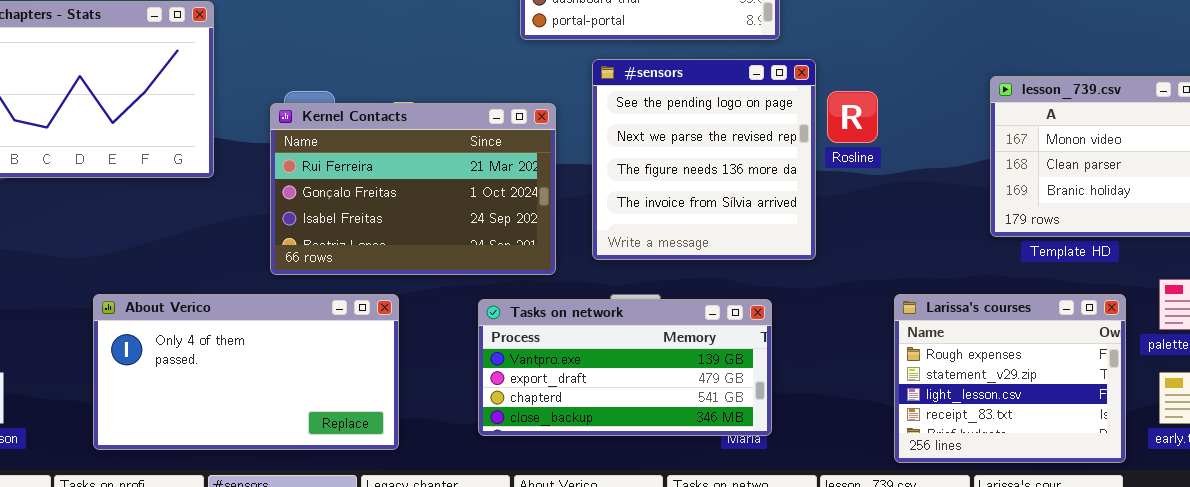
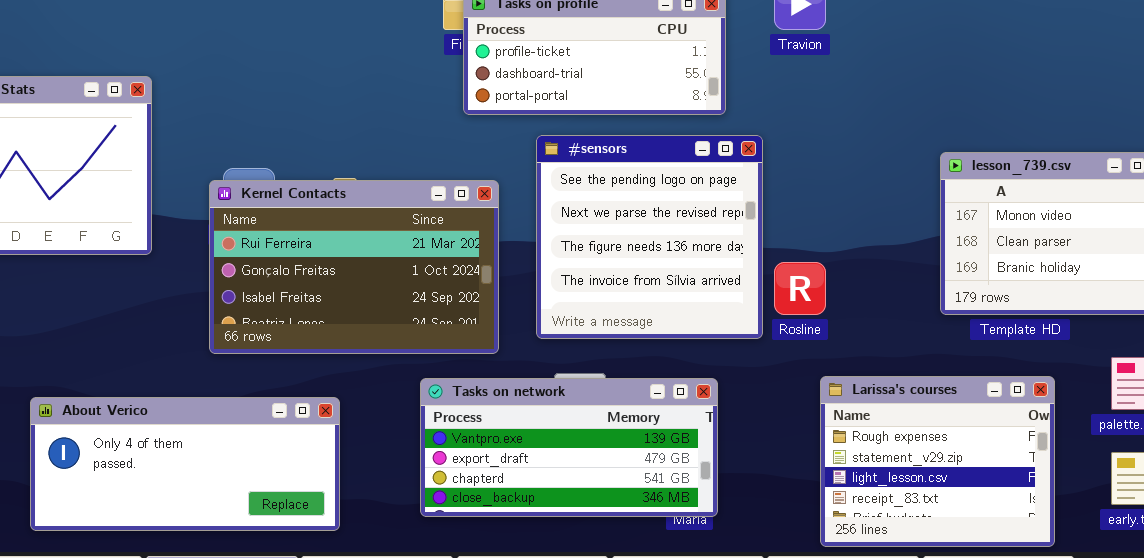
Rosline: [827,91,878,143] -> [774,262,826,315], moved
About Verico: [93,294,399,450] -> [30,397,340,531], resized
Larissa's courses: [894,294,1126,463] -> [820,376,1055,547], moved

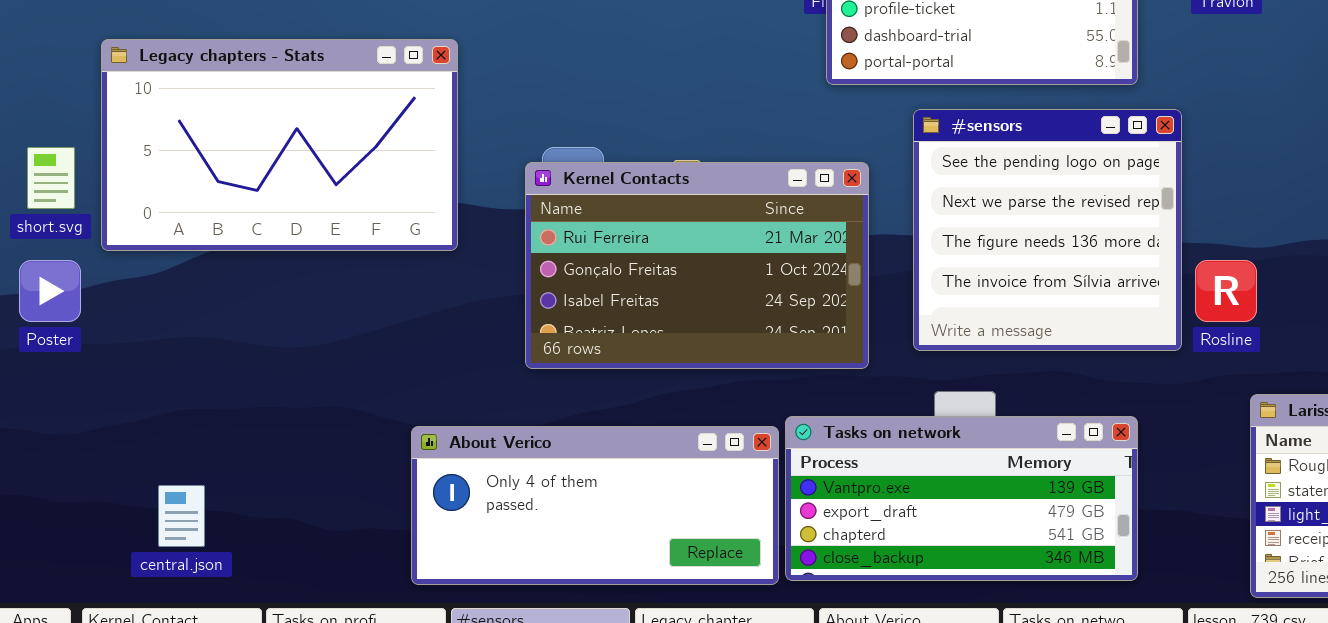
Tasks on network: [420,378,718,517] -> [785,416,1138,581], moved
About Verico: [30,397,340,531] -> [411,426,779,585], moved

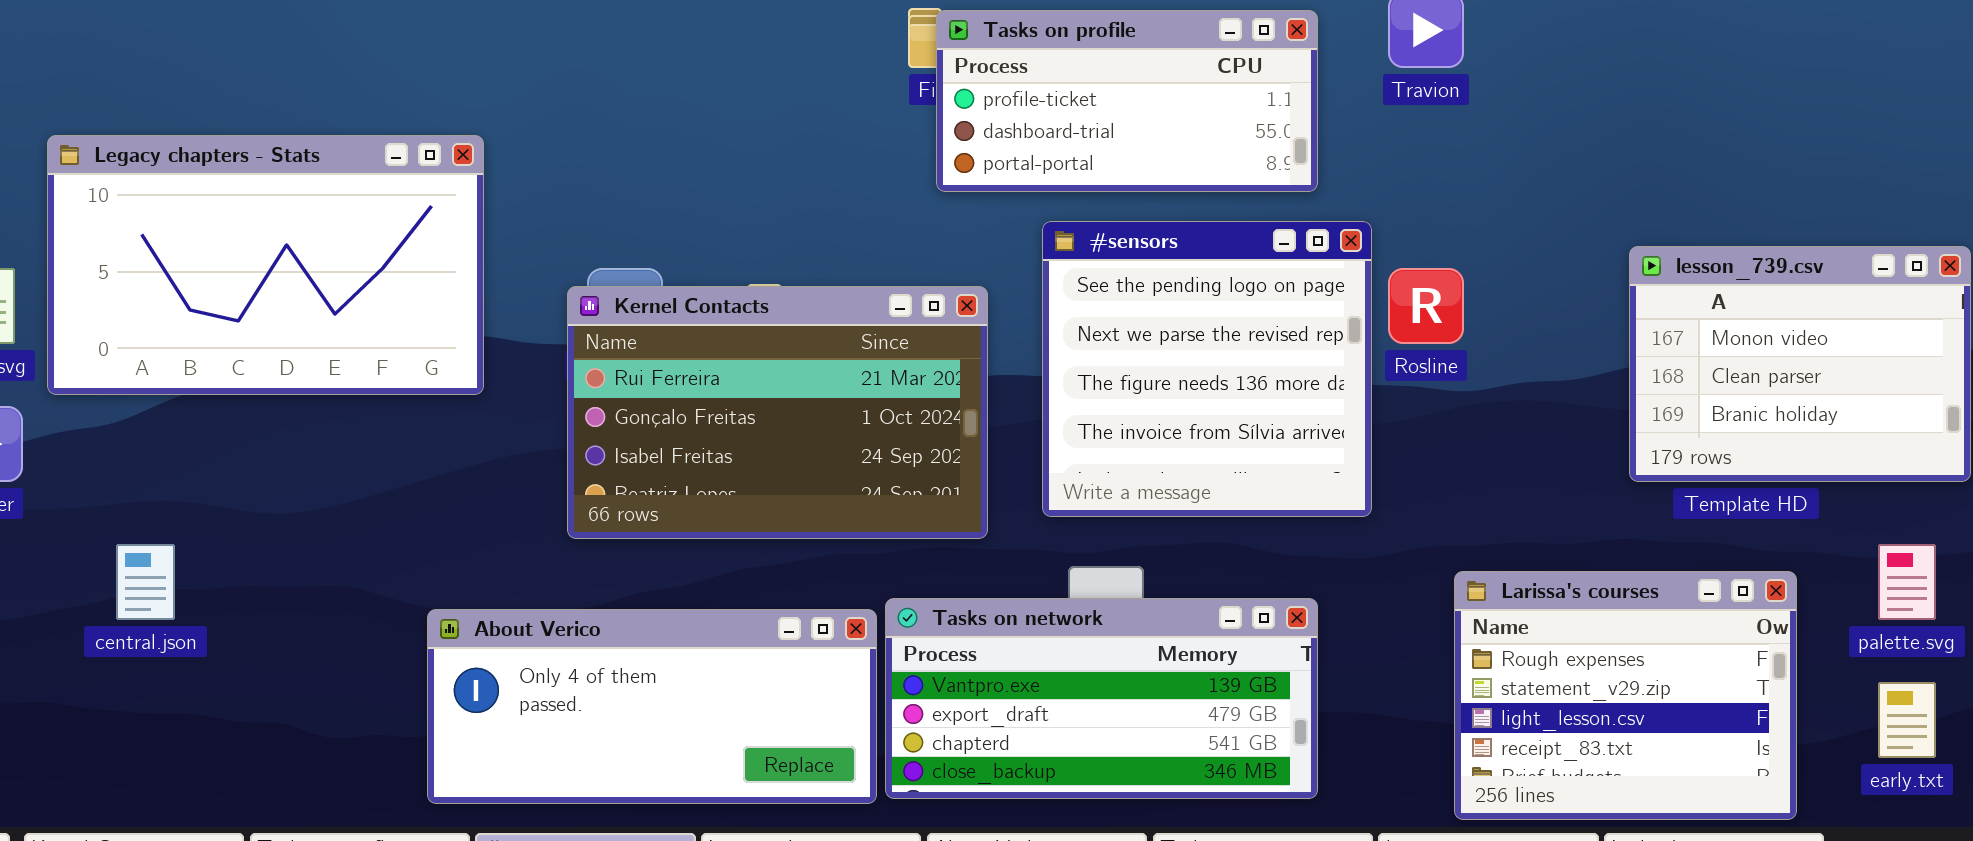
Rosline: [1195,260,1257,322] -> [1388,268,1464,344], moved
central.json: [158,485,205,547] -> [116,544,175,620], moved

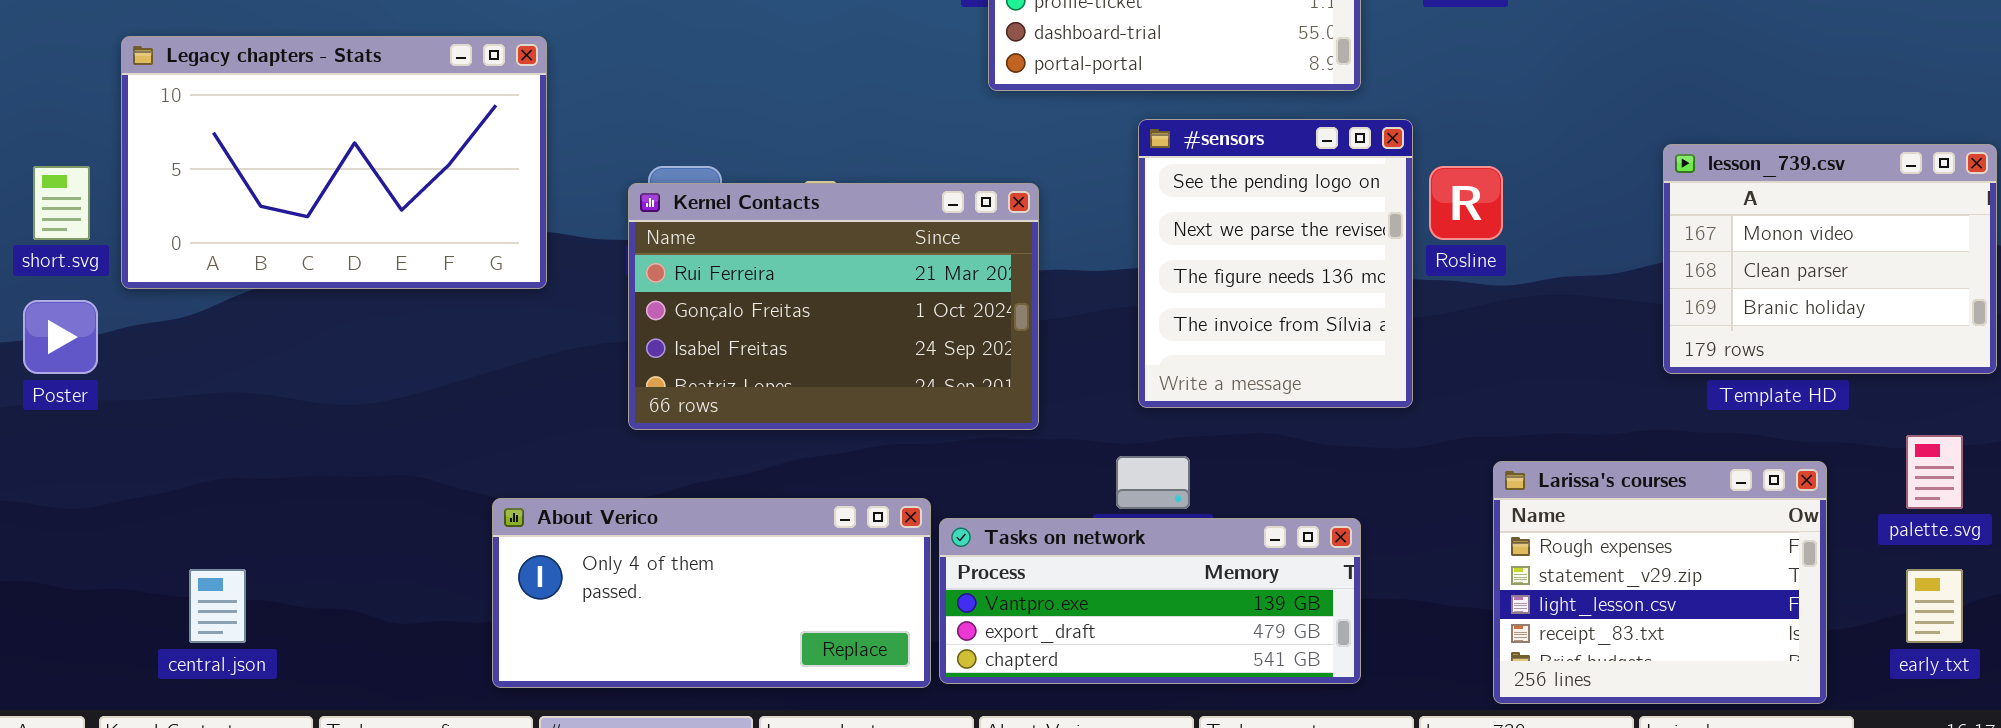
#sensors: [1042,221,1372,517] -> [1138,119,1413,408], resized
central.json: [116,544,175,620] -> [189,569,246,643], moved
Tasks on network: [885,598,1318,799] -> [939,518,1361,684], resized

